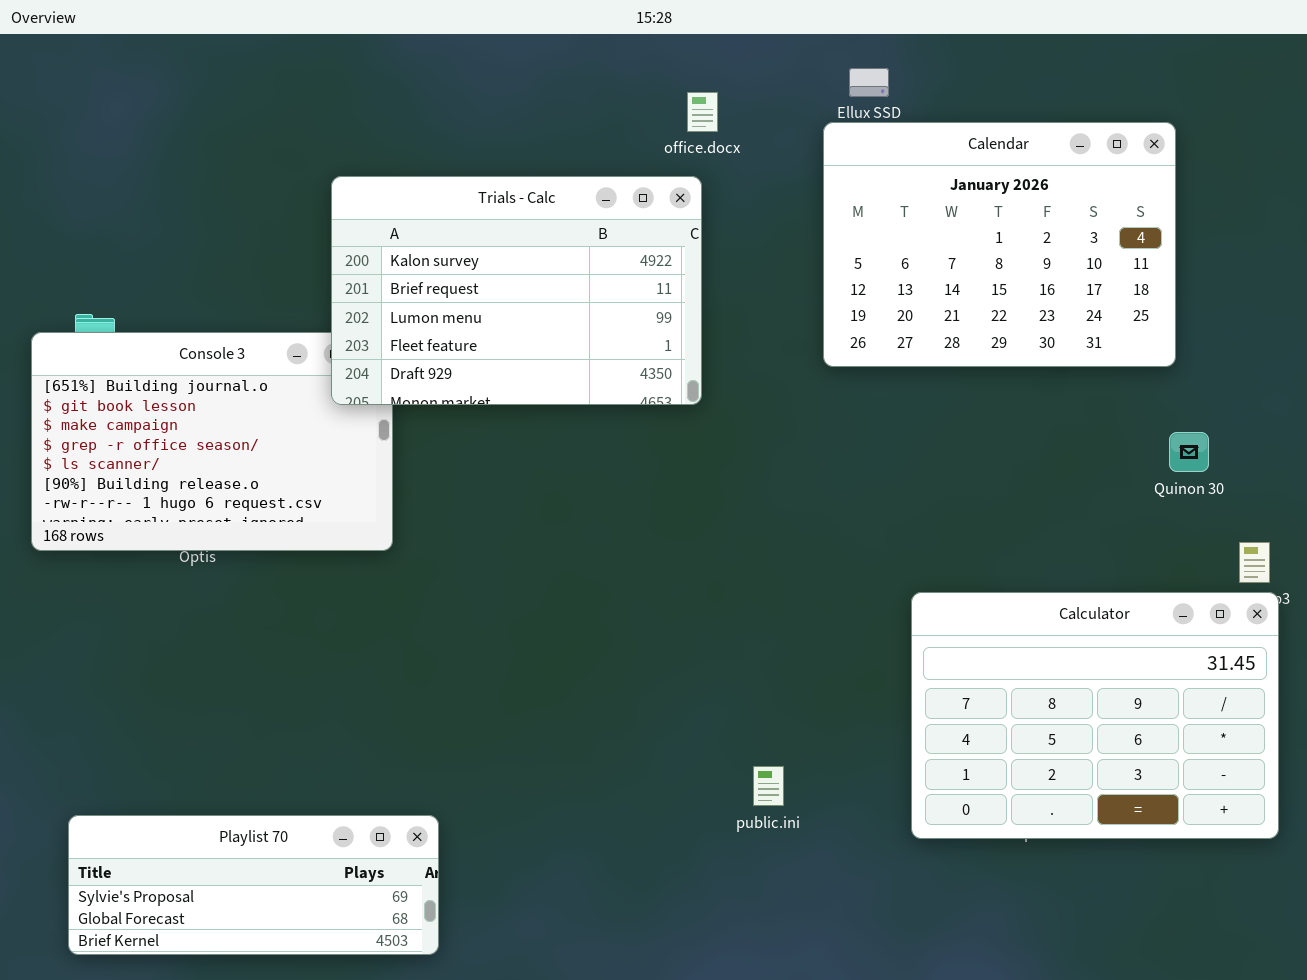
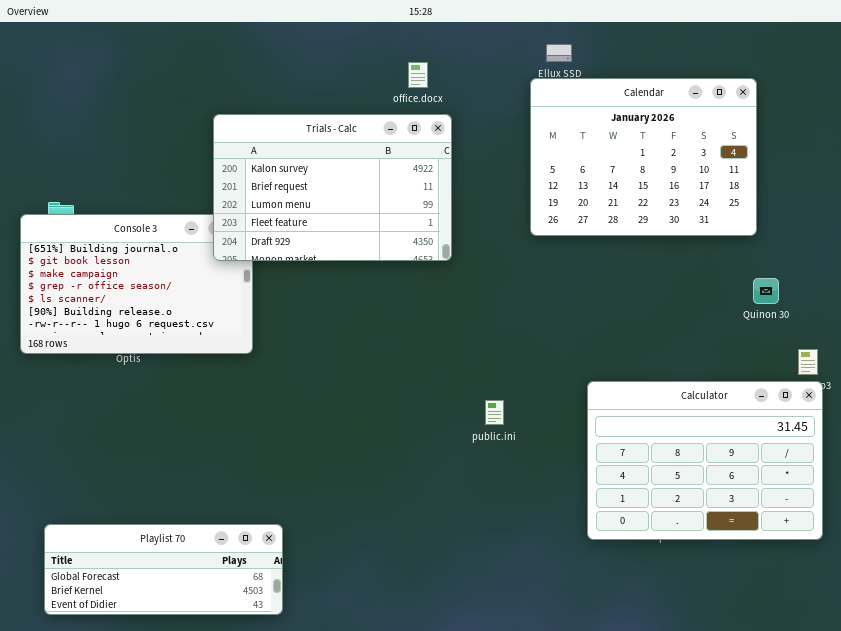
office.docx: [687,92,718,132] -> [408,62,428,88], moved
public.ini: [753,766,784,806] -> [485,400,504,425], moved
Playlist 70: [68,815,439,955] -> [44,524,283,615], scrolled down 1 row

